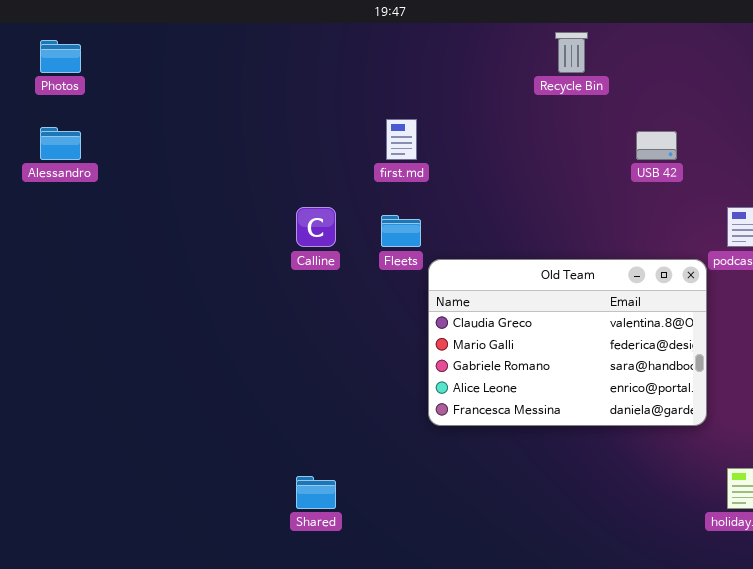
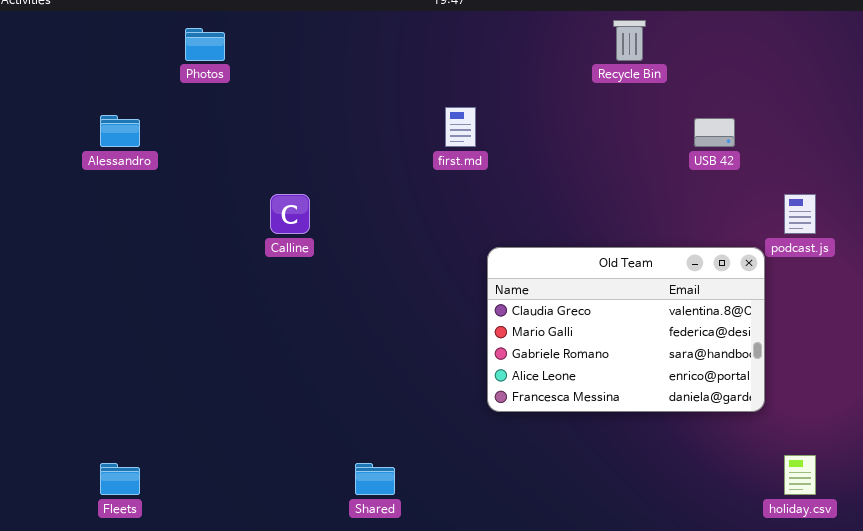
Photos: [40,40,81,73] -> [185,28,225,61], moved
Calline: [296,207,336,247] -> [270,194,310,234], moved
Fleets: [381,215,421,247] -> [100,463,140,495], moved

